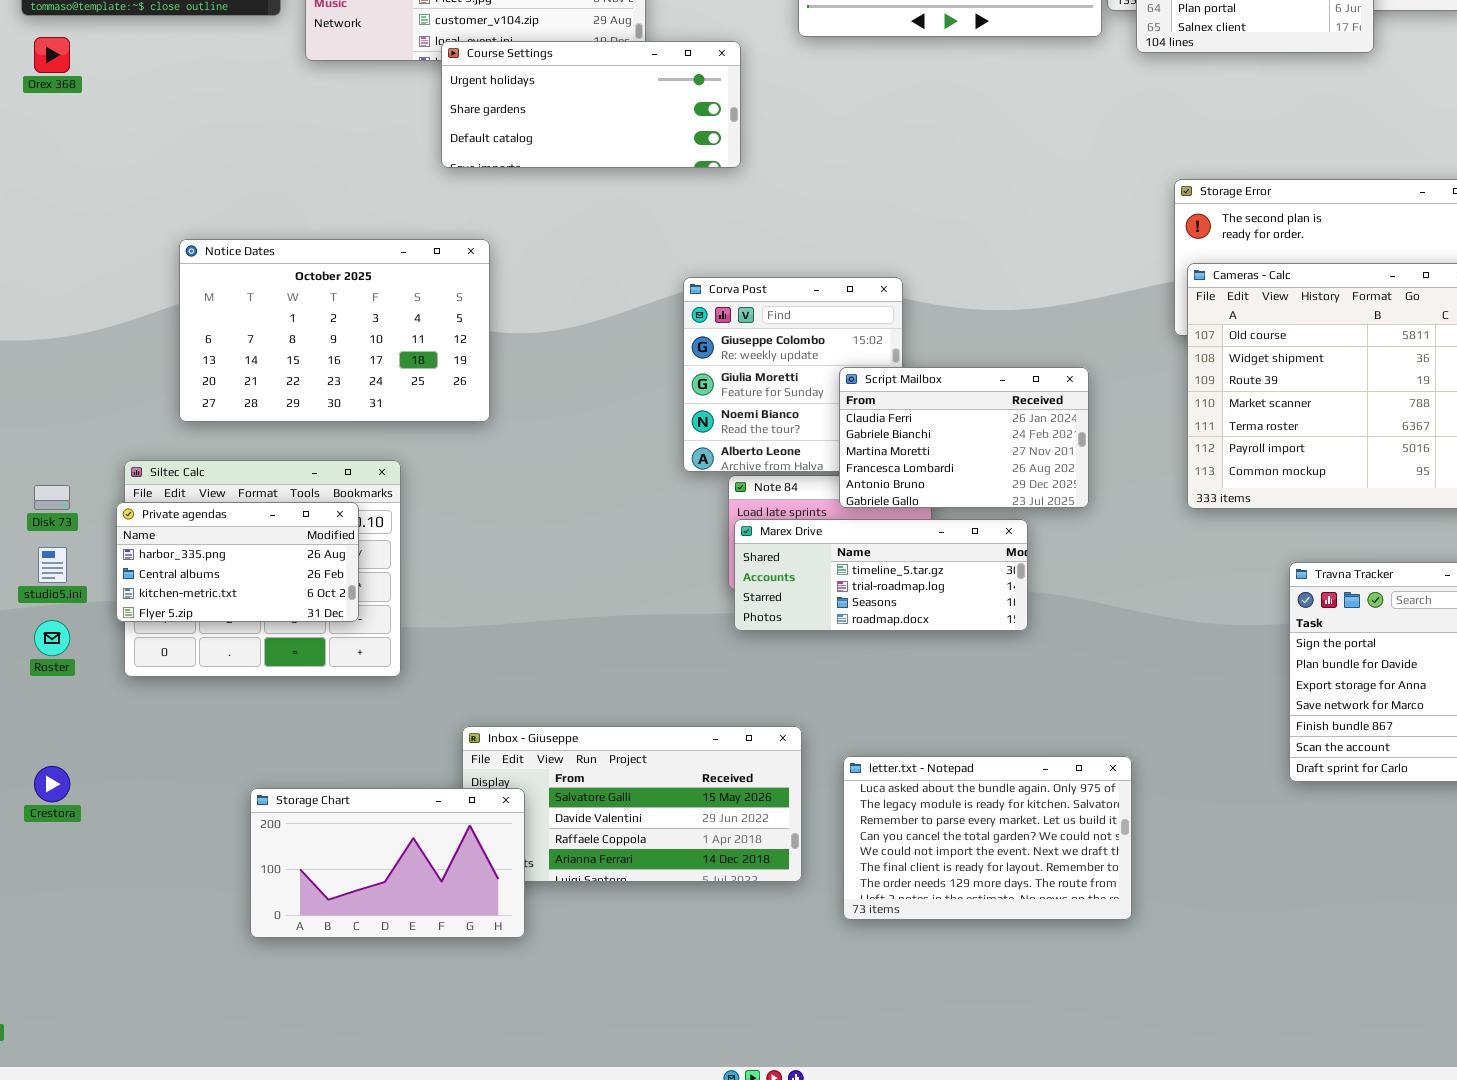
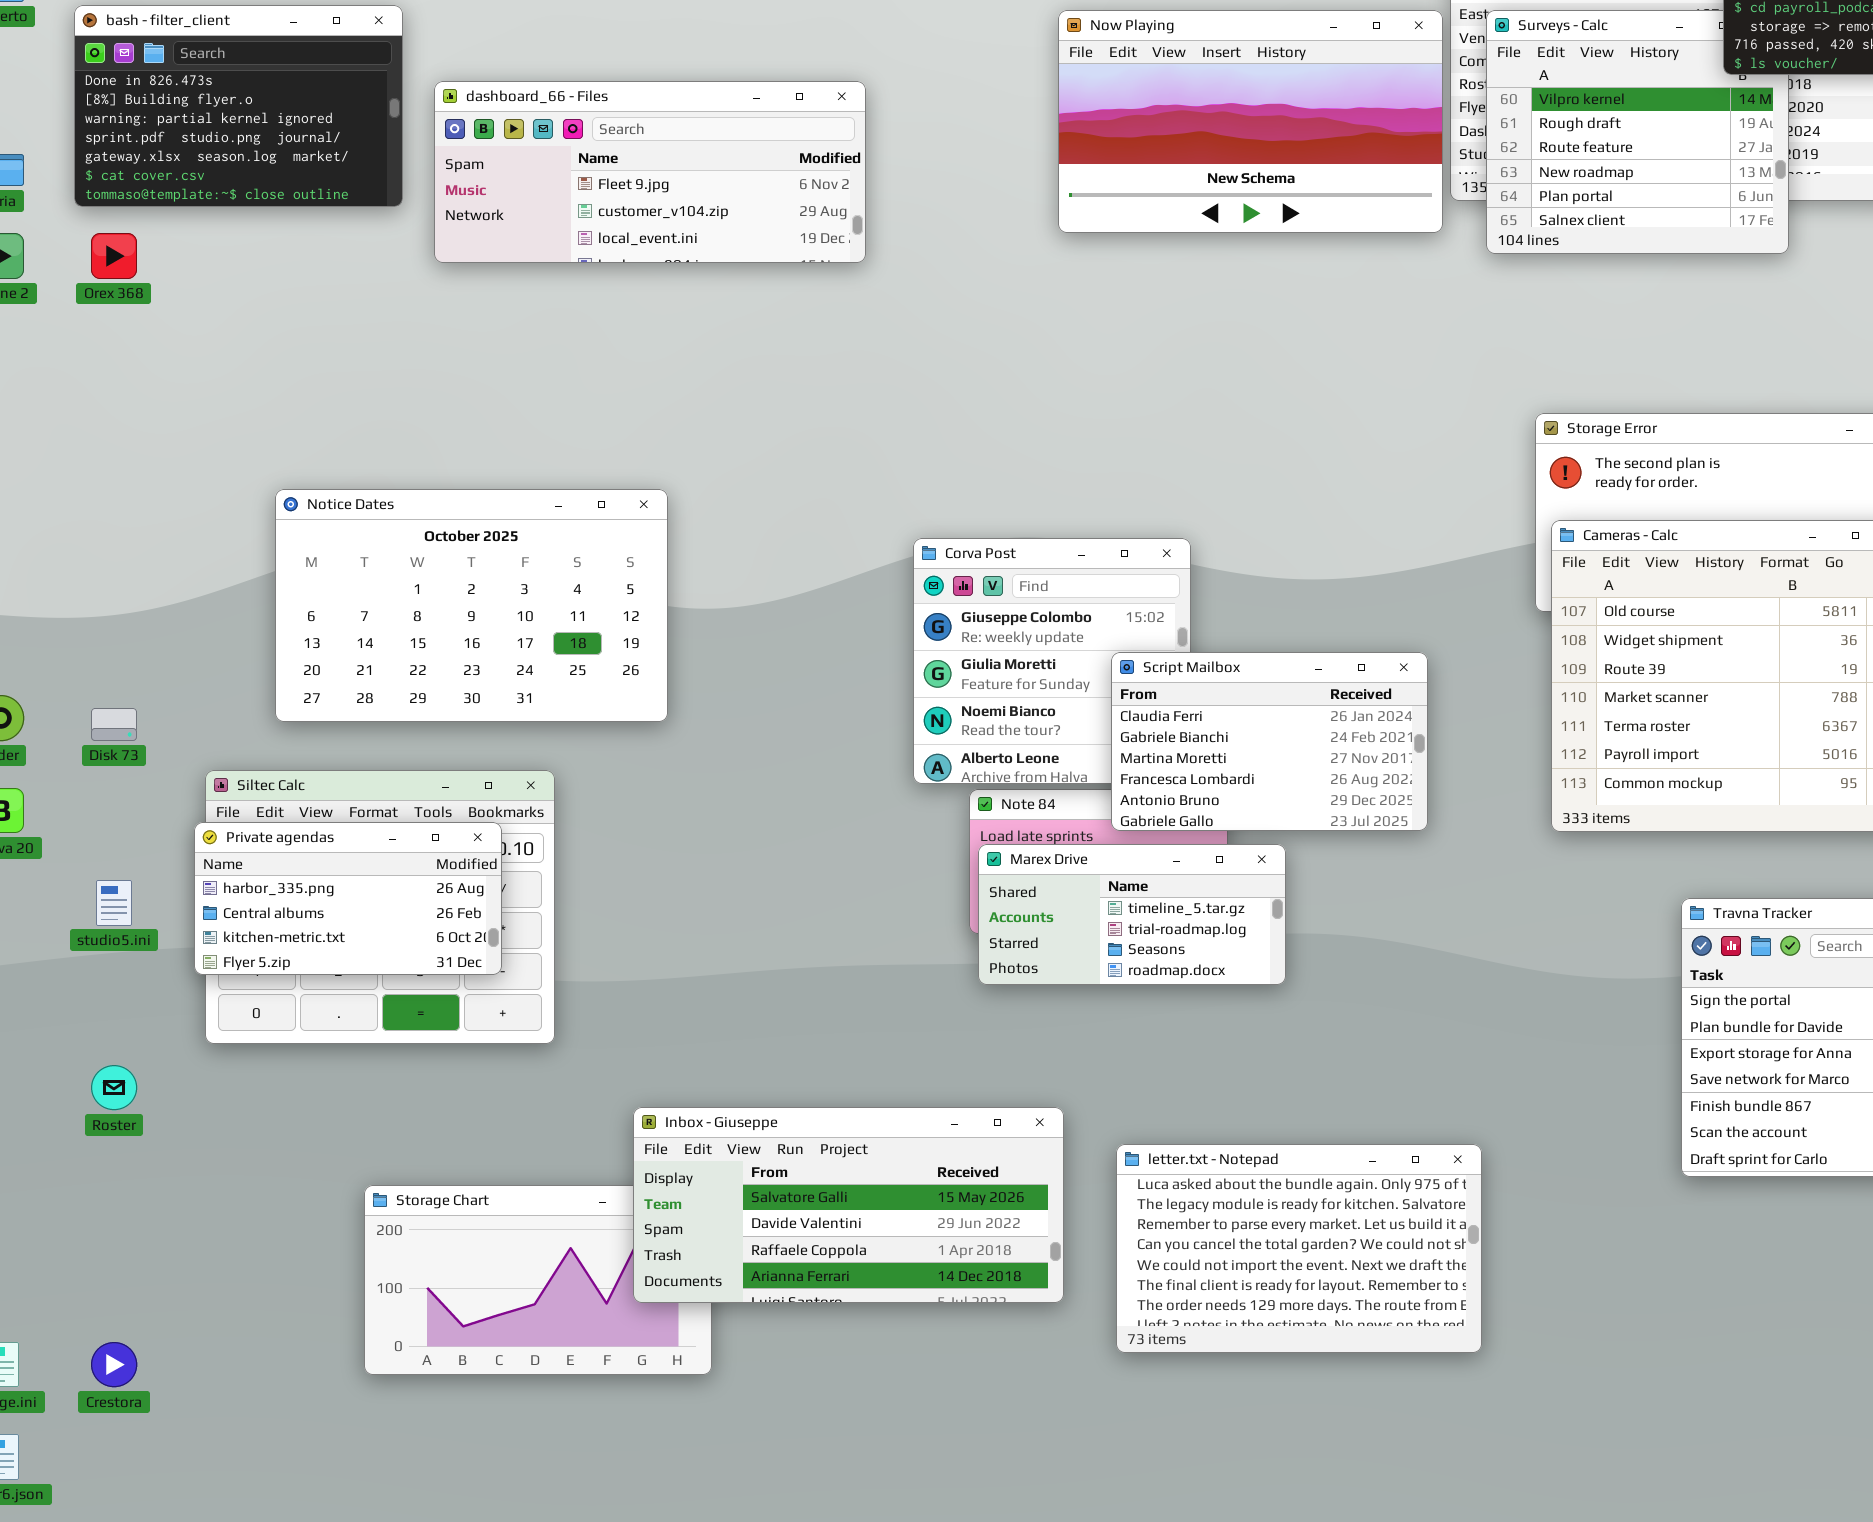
Course Settings: [441,41,741,168] -> none, closed
Disk 73: [34,485,70,510] -> [91,708,137,741], moved
Marex Drive: [734,519,1028,631] -> [978,844,1286,985], resized
Roster: [34,620,70,656] -> [91,1065,137,1110], moved
Inbox - Giuseppe: [462,726,802,882] -> [633,1107,1064,1303], raised
Crestora: [34,766,70,802] -> [91,1342,137,1387], moved

